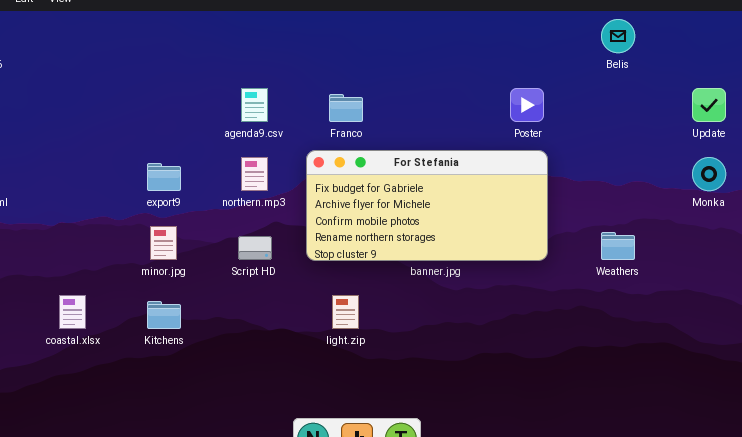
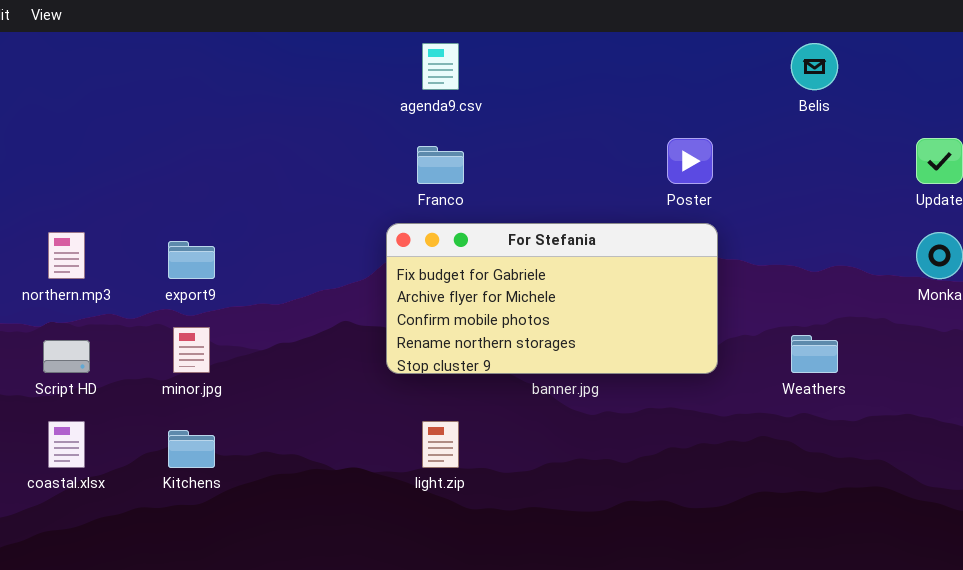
agenda9.csv: [241,88,268,122] -> [422,43,459,90], moved
northern.mp3: [241,157,268,191] -> [48,232,85,279], moved
Script HD: [238,236,272,260] -> [43,340,90,373], moved

